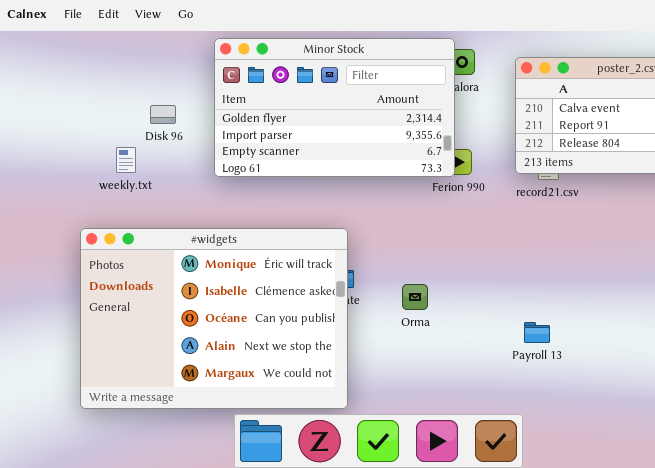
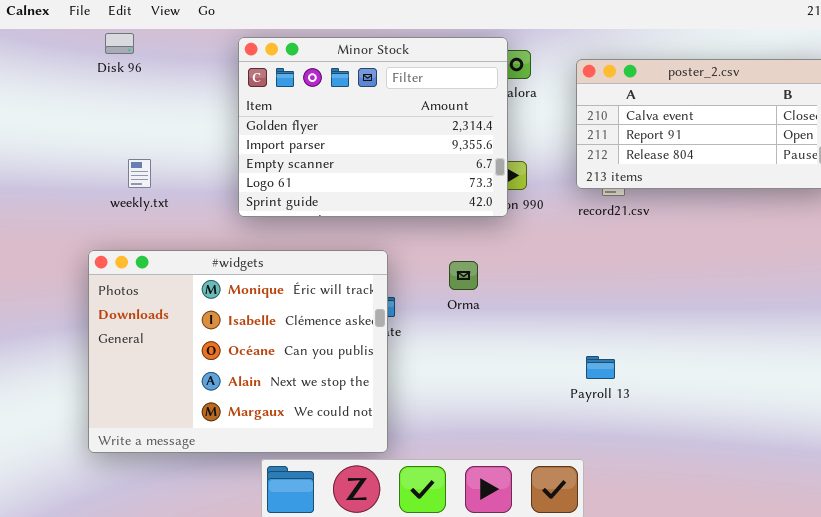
Minor Stock: [214,38,455,177] -> [238,37,508,217], resized
Disk 96: [150,105,176,124] -> [105,33,134,54], moved
Orma: [402,284,428,310] -> [449,261,478,290], moved

